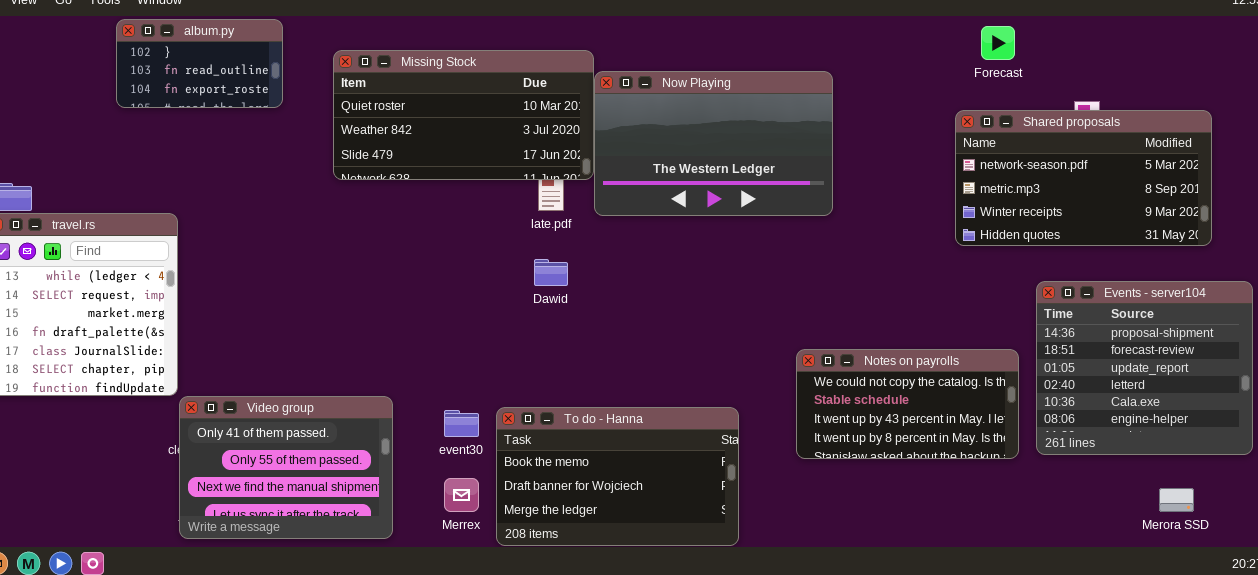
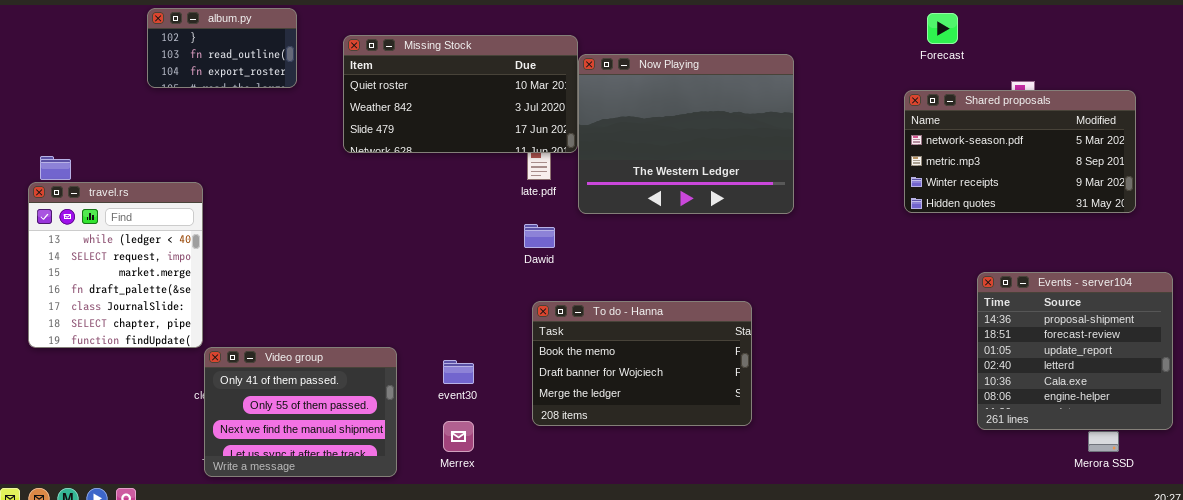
Now Playing: [594,71,833,216] -> [578,54,794,214], resized
Events - server104: [1036,281,1253,455] -> [977,272,1173,430], moved
Notes on payrolls: [796,349,1019,459] -> none, closed
To do - Hanna: [496,407,739,546] -> [532,301,752,426], moved

